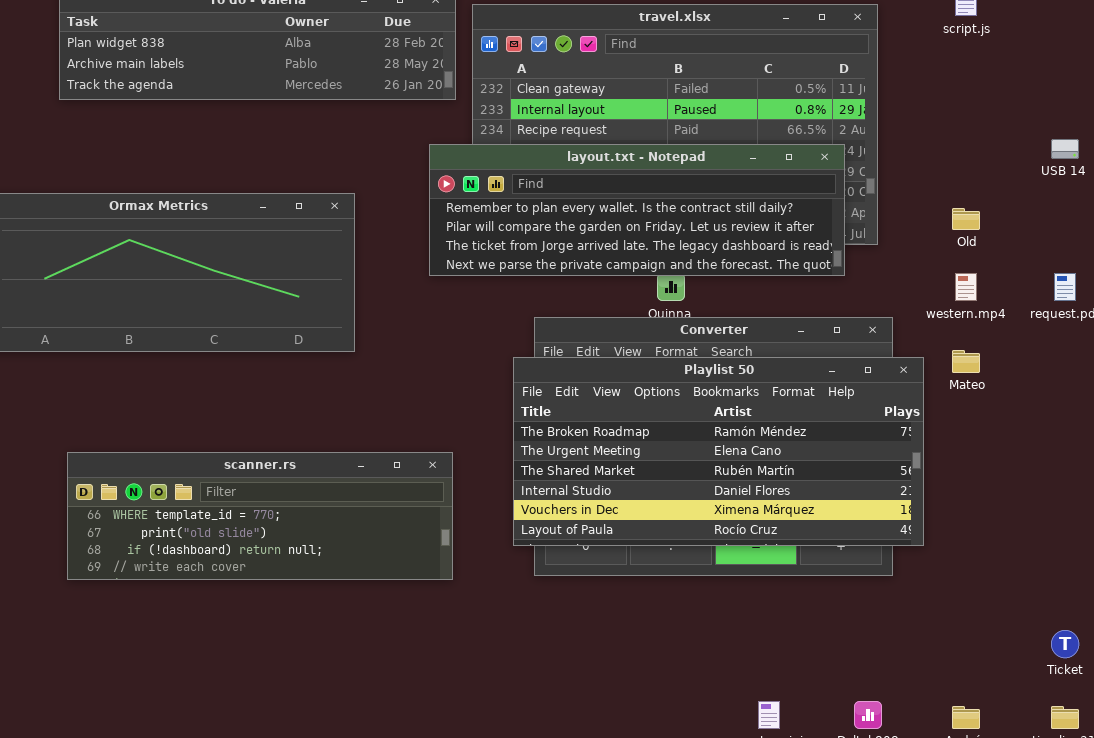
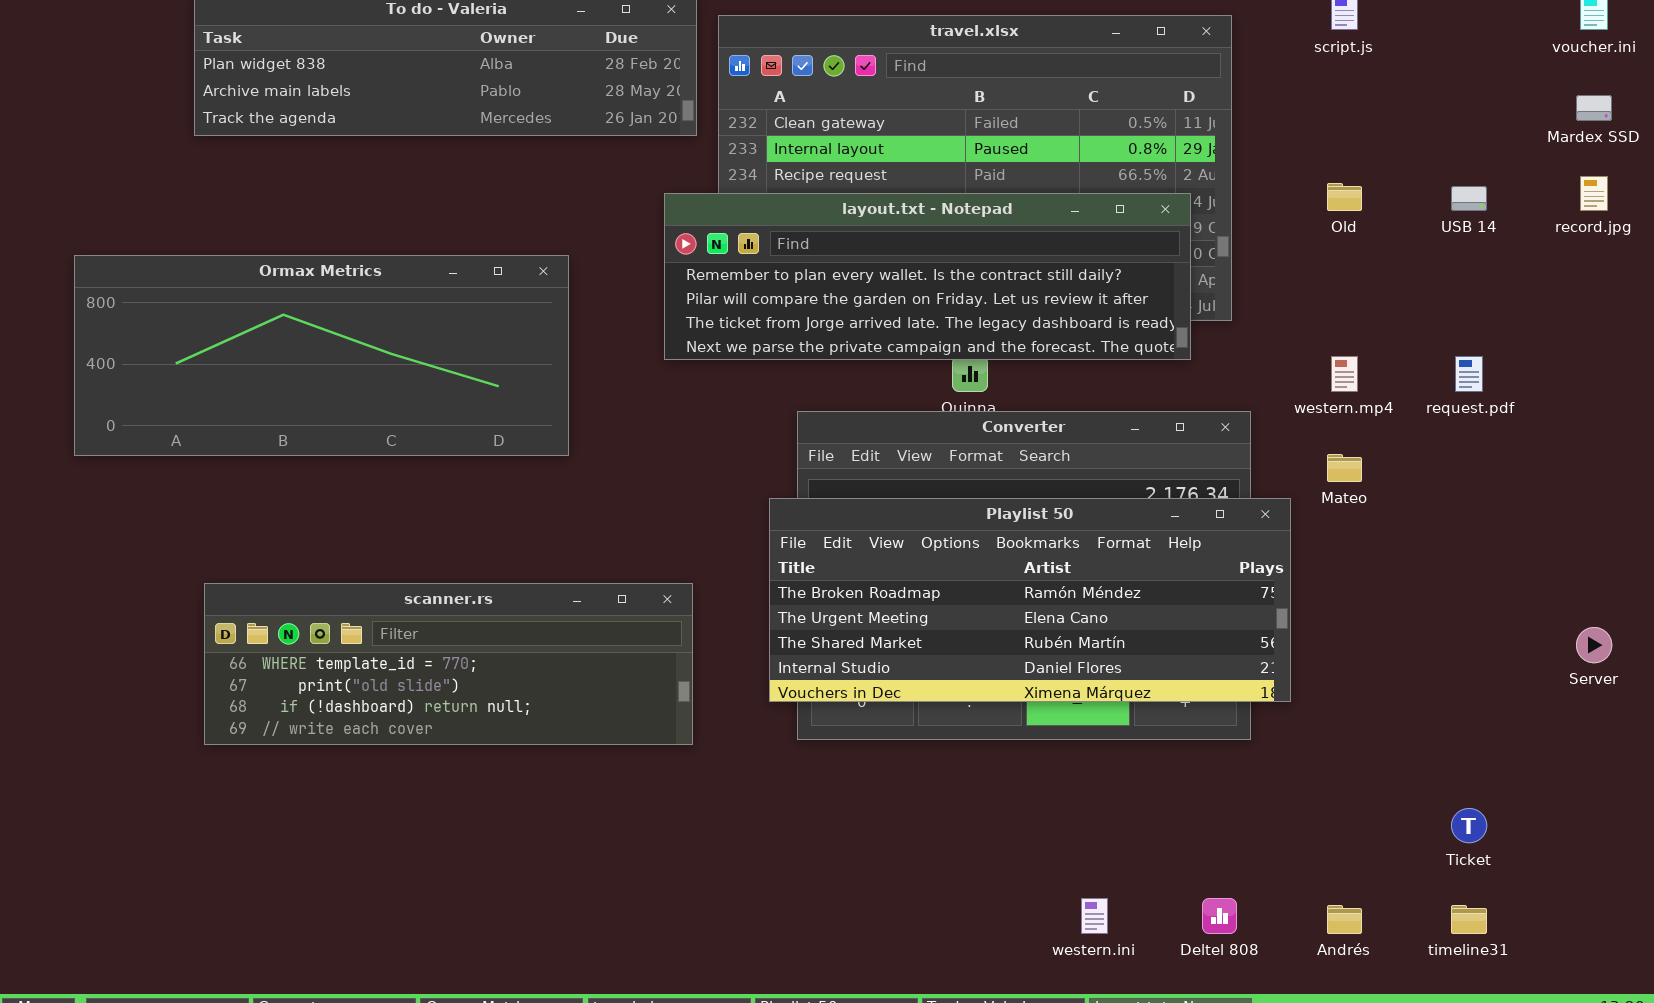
Old: [952,208,980,230] -> [1327,183,1362,211], moved
Playlist 50: [513,357,924,546] -> [769,498,1291,702], resized

